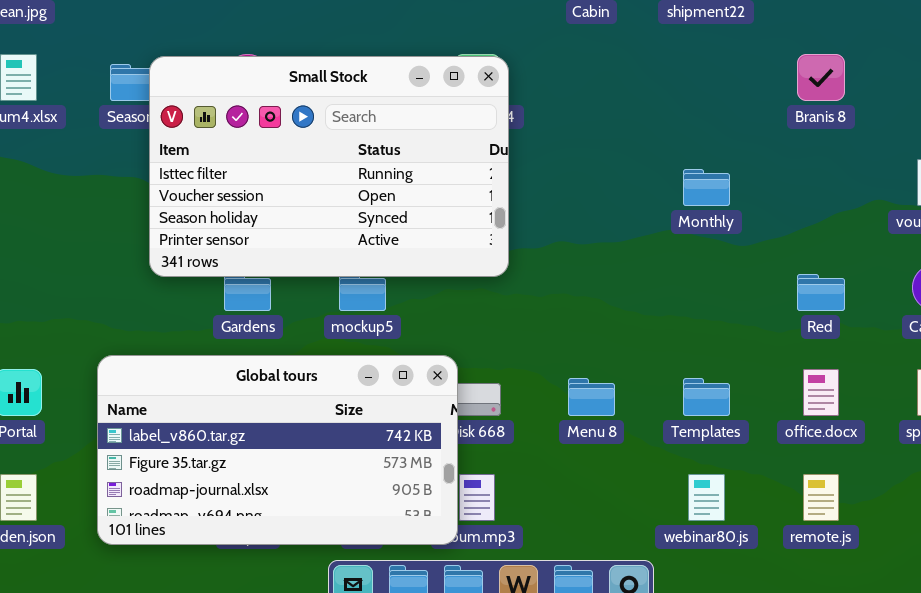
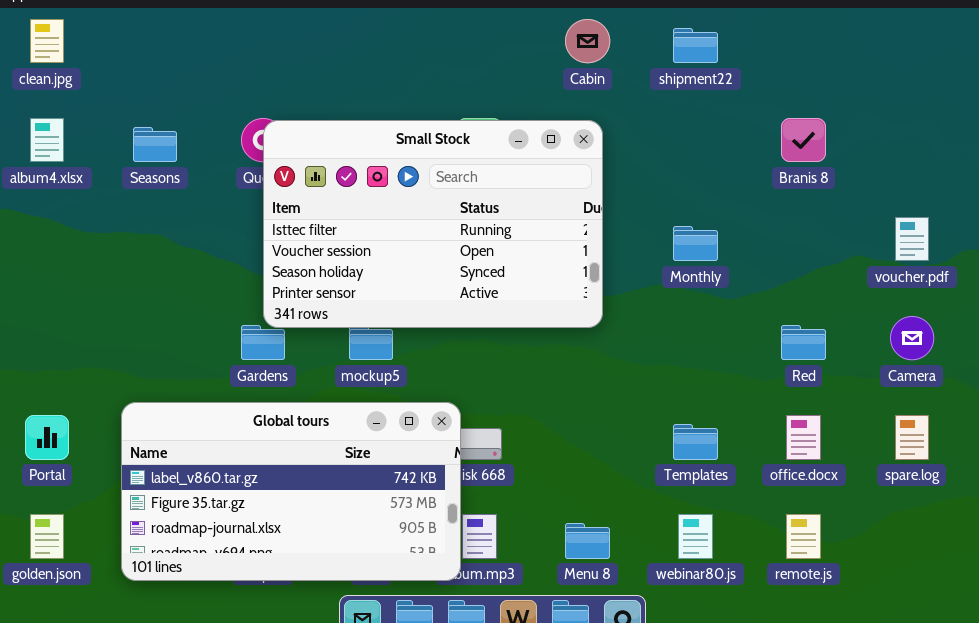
Small Stock: [149,56,509,277] -> [263,120,603,328], moved
Menu 8: [568,378,615,416] -> [565,523,610,559], moved

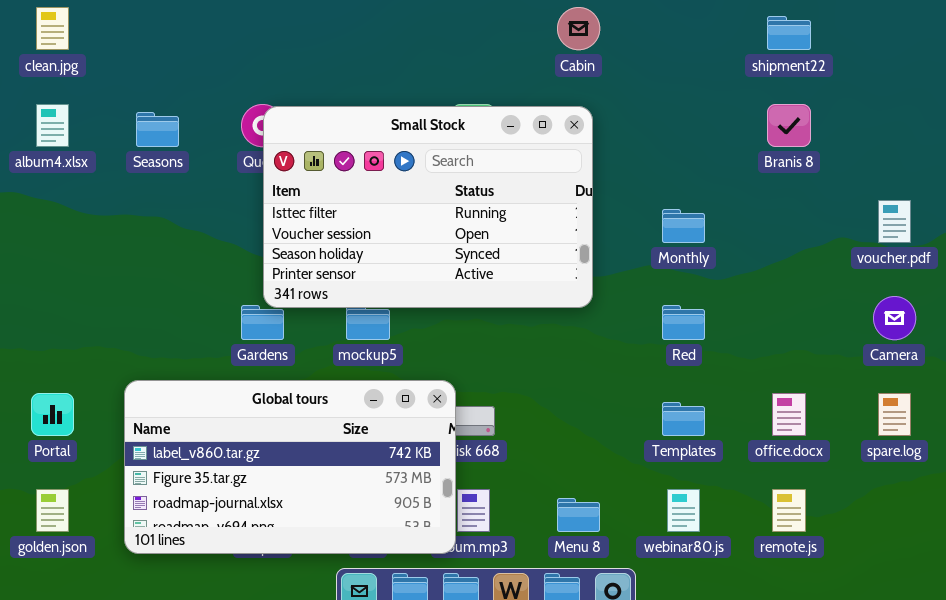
shipment22: [673,28,718,63] -> [767,16,811,50], moved
Red: [781,325,826,360] -> [662,305,705,340], moved

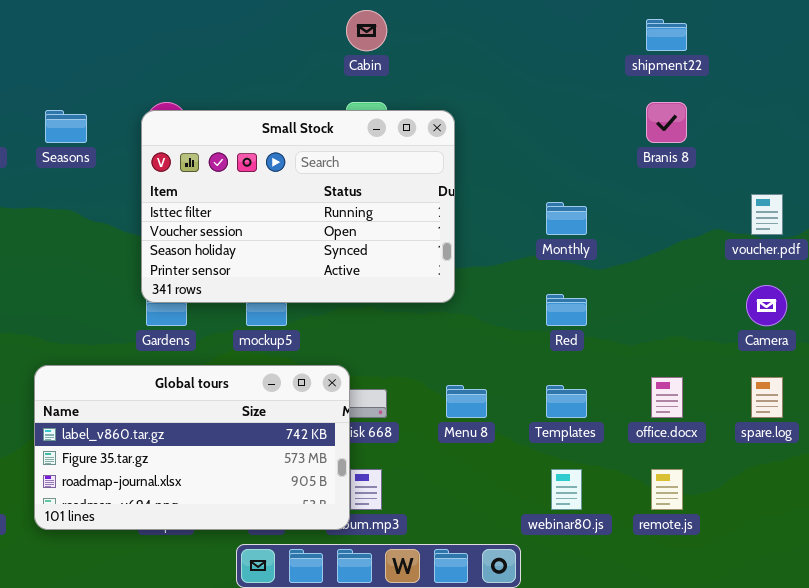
Cabin: [557,7,600,50] -> [346,10,387,51], moved
Small Stock: [263,106,593,308] -> [141,110,455,303], moved
Menu 8: [557,498,600,532] -> [446,385,487,418], moved

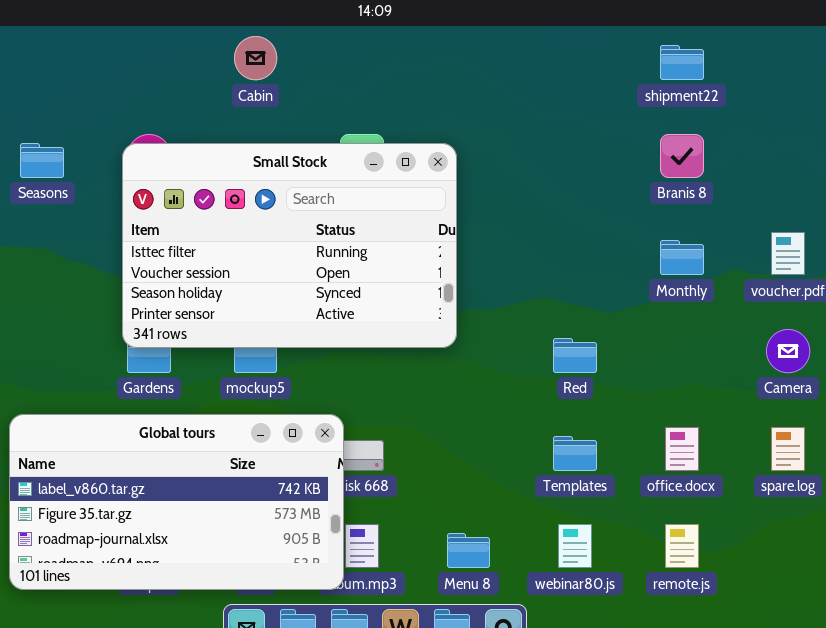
Cabin: [346,10,387,51] -> [234,36,277,80], moved
Monthly: [546,202,587,235] -> [660,240,704,275], moved
Menu 8: [446,385,487,418] -> [447,533,490,568], moved

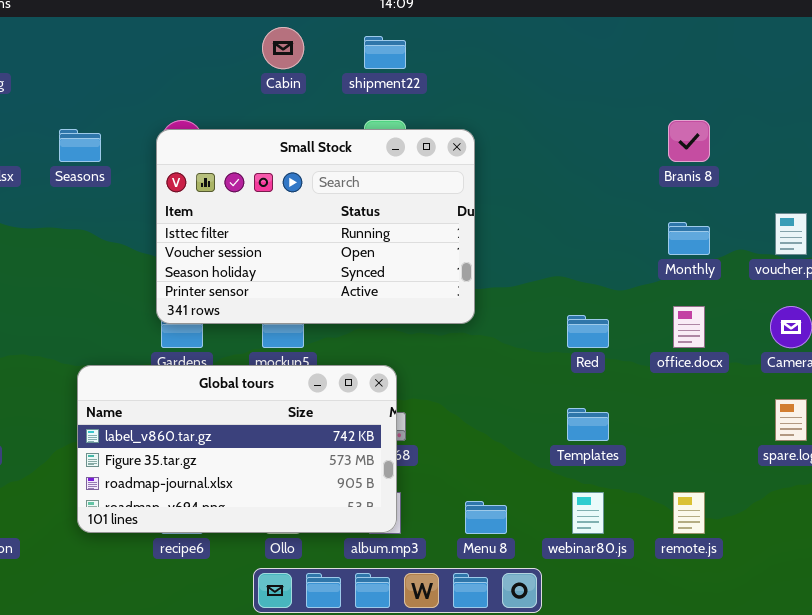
shipment22: [660,45,704,80] -> [364,36,406,69], moved
Global tours: [9,414,344,590] -> [77,365,397,533], moved
office.docx: [665,427,699,471] -> [673,306,705,348], moved

